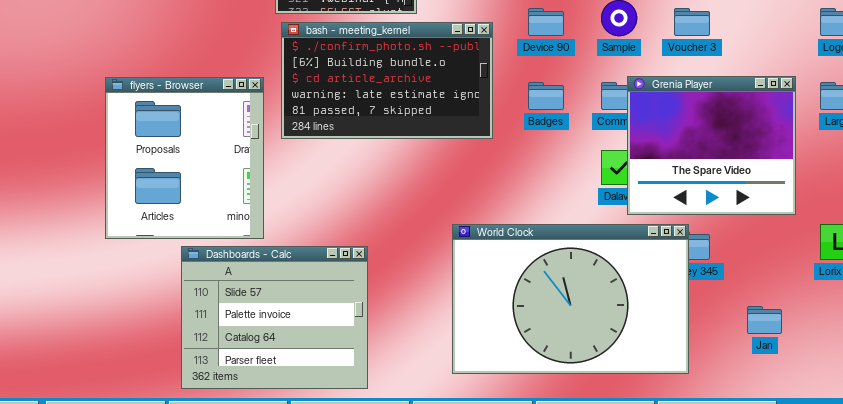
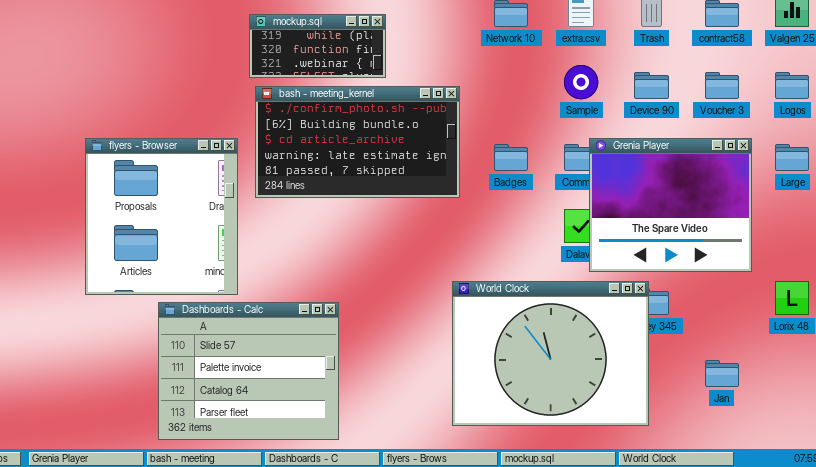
Device 90: [528,8,564,36] -> [634,72,669,99], moved
Voucher 3: [674,8,710,36] -> [705,72,739,99], moved
World Clock: [452,224,689,374] -> [452,281,649,426], resized

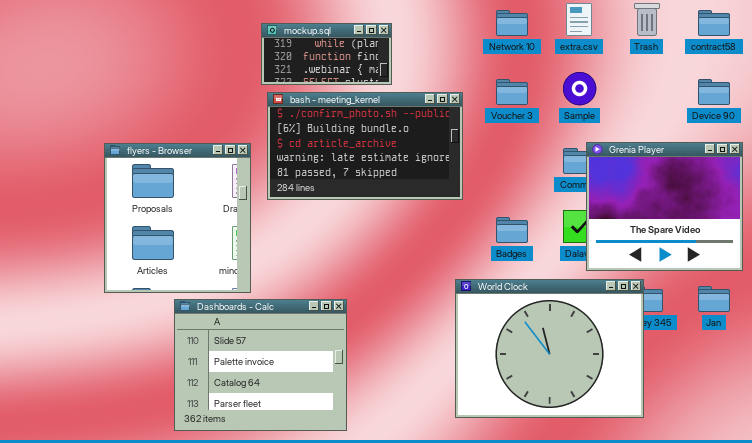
Device 90: [634,72,669,99] -> [698,79,730,105], moved
Voucher 3: [705,72,739,99] -> [496,79,528,105], moved
Badges: [494,144,528,171] -> [496,217,528,243], moved
Jan: [705,360,739,387] -> [698,286,730,312], moved

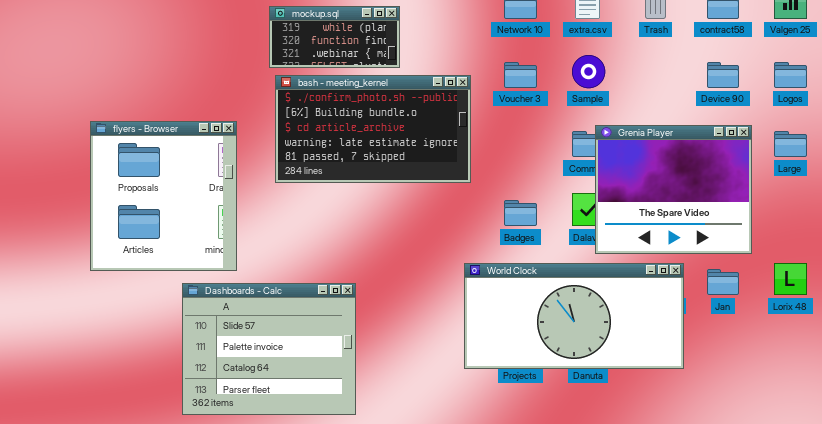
flyers - Browser: [104,143,251,293] -> [90,121,237,271], moved
World Clock: [455,279,644,418] -> [464,263,684,369], resized

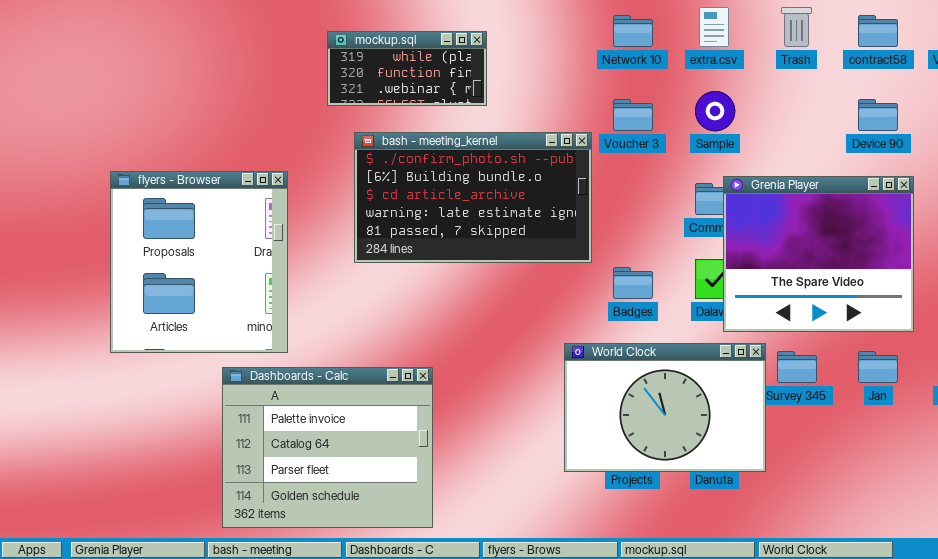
bash - meeting_kernel: [275,75,471,183] -> [354,132,592,263], moved
World Clock: [464,263,684,369] -> [564,343,766,472], resized
Dashboards - Calc: [182,283,356,415] -> [222,367,433,528], scrolled down 1 row

